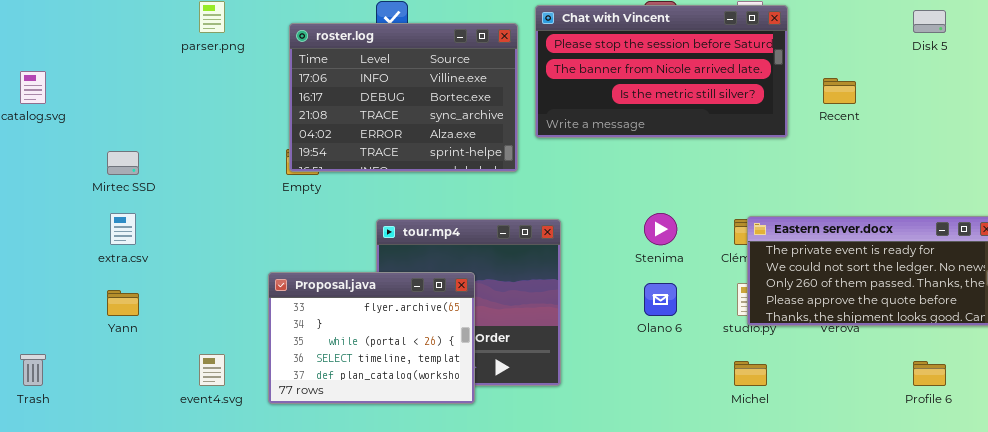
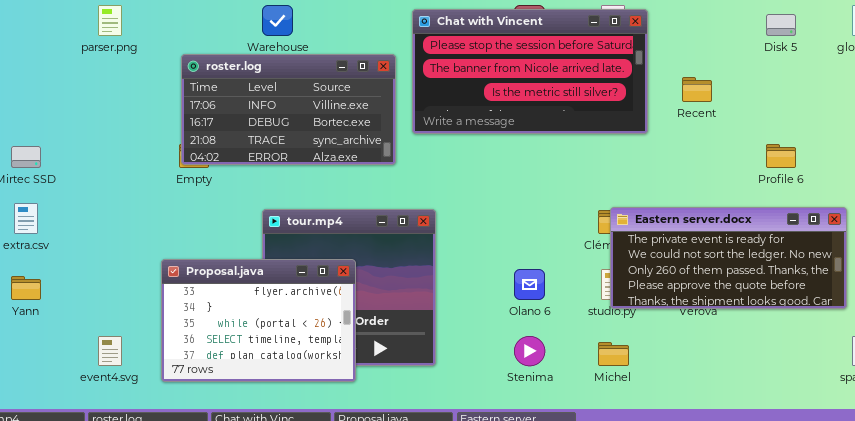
roster.log: [289,23,518,172] -> [181,54,396,165], resized
Stenima: [644,213,677,245] -> [514,336,545,366], moved
Profile 6: [913,361,946,386] -> [766,144,796,168], moved

